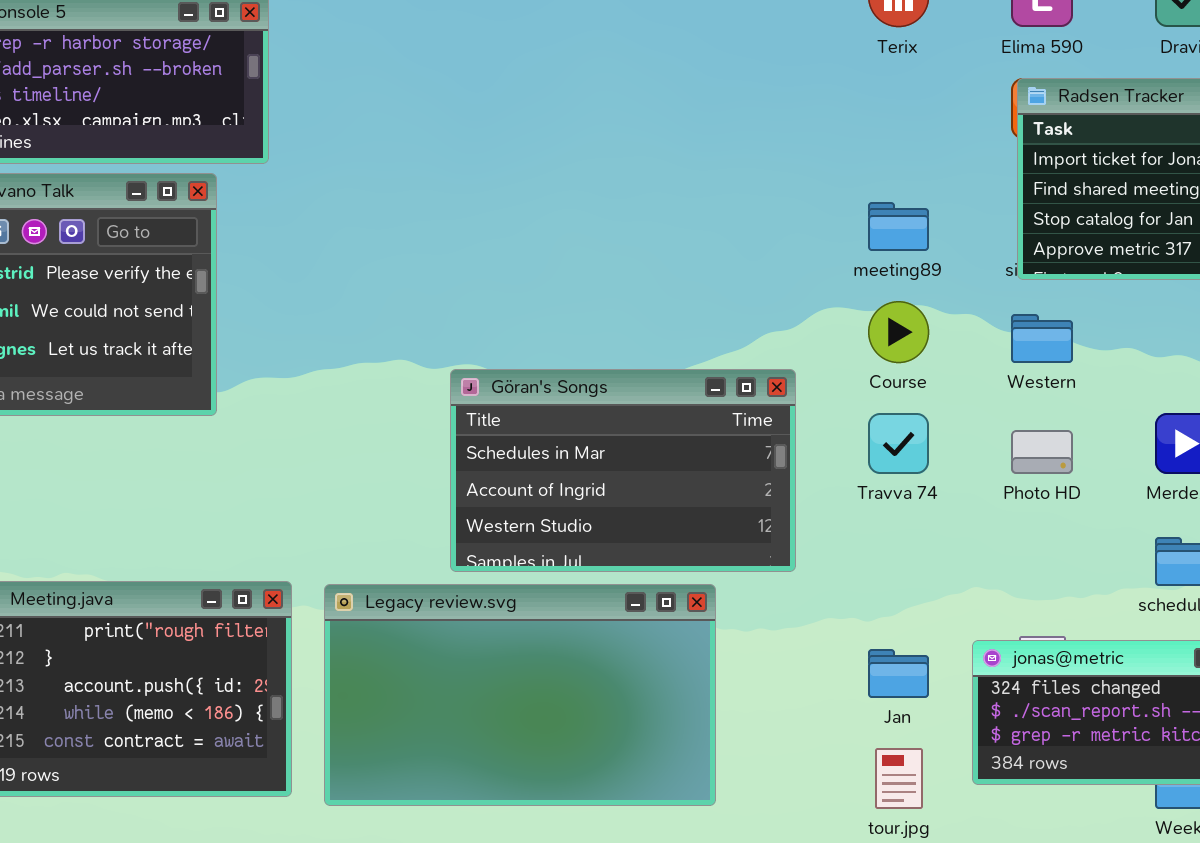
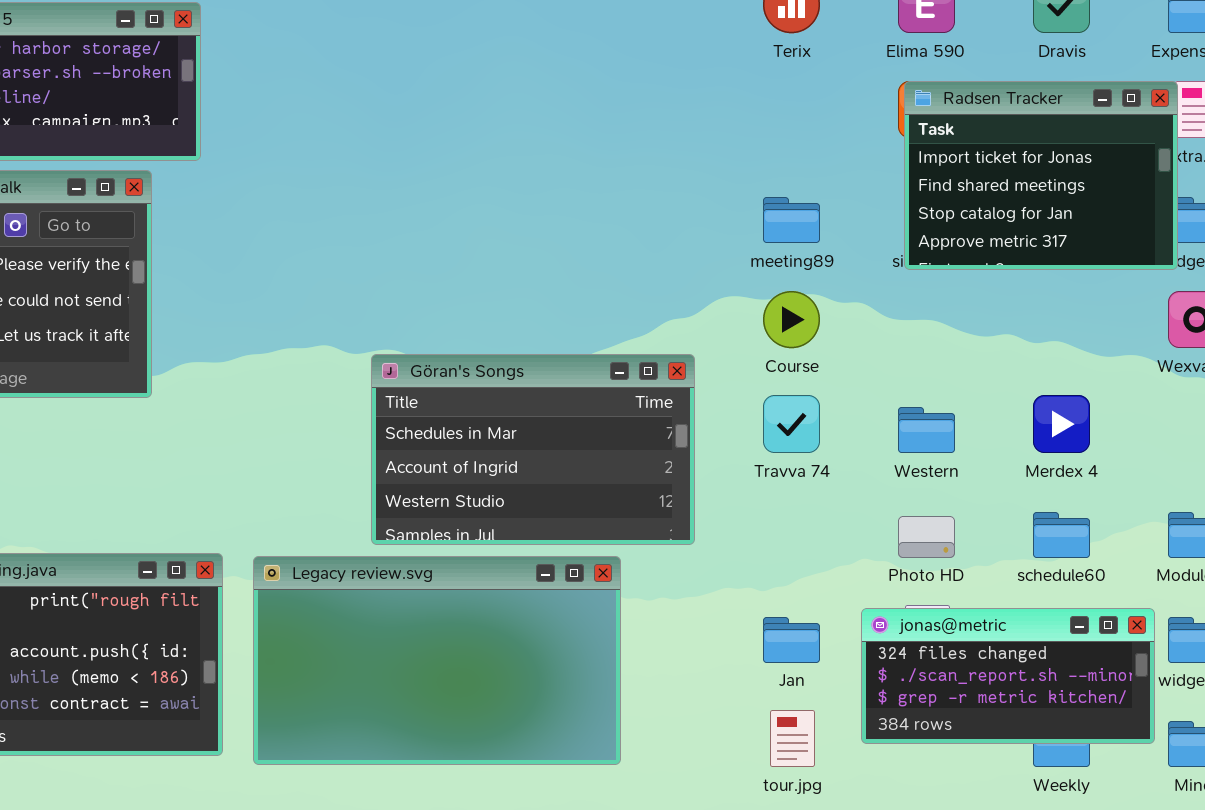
Western: [1011,314,1073,363] -> [898,407,955,453], moved
Photo HD: [1011,430,1073,474] -> [898,516,955,558], moved

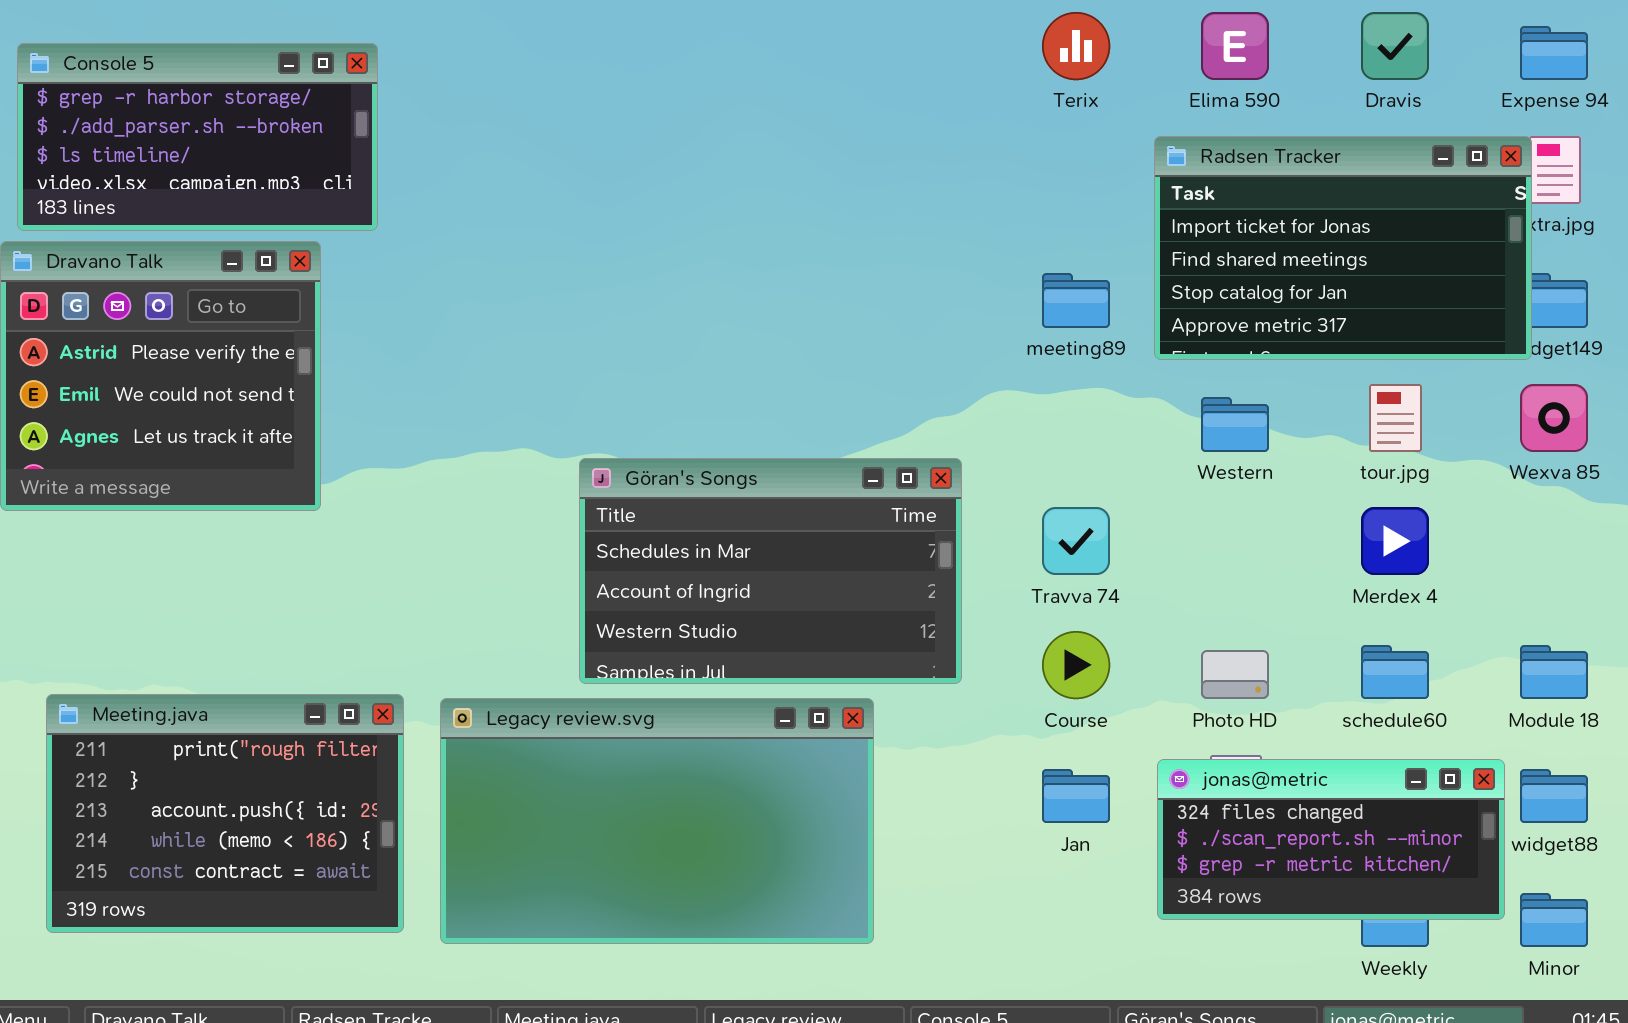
Radsen Tracker: [904,81,1178,270] -> [1154,136,1532,360], resized
Course: [763,291,820,348] -> [1042,631,1110,699], moved
Western: [898,407,955,453] -> [1201,397,1269,452], moved
tour.jpg: [770,710,815,767] -> [1369,384,1422,452], moved

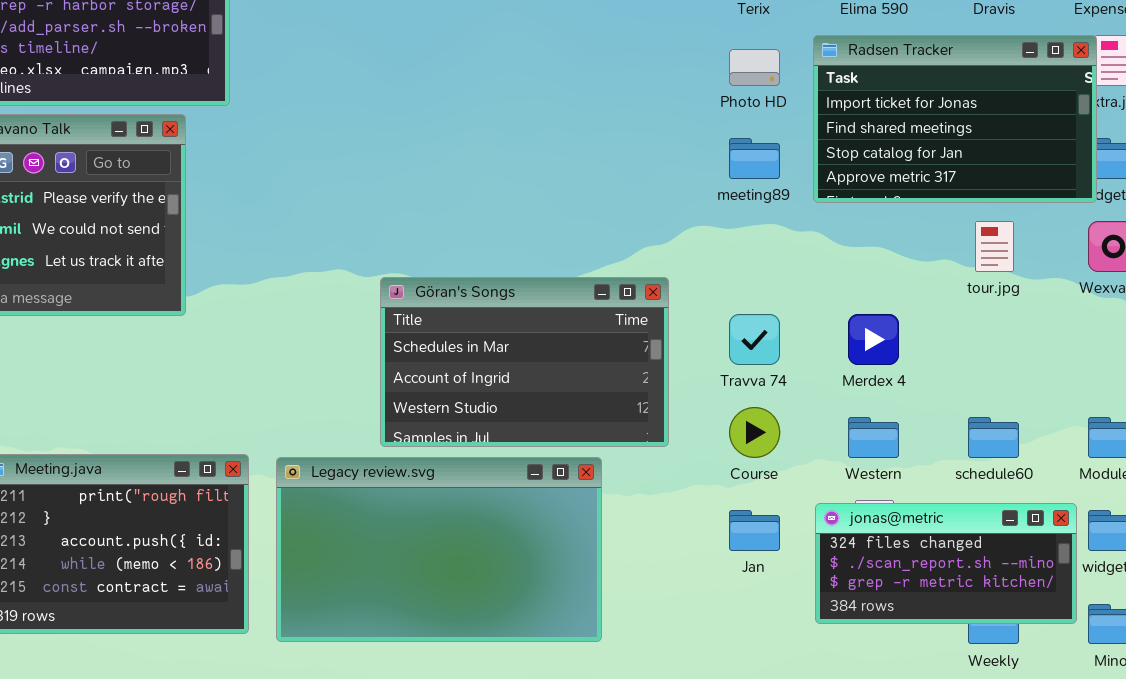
Western: [1201,397,1269,452] -> [848,417,899,458], moved
Merdex 4: [1361,507,1429,575] -> [848,314,899,365], moved
Photo HD: [1201,650,1269,699] -> [729,49,780,86], moved

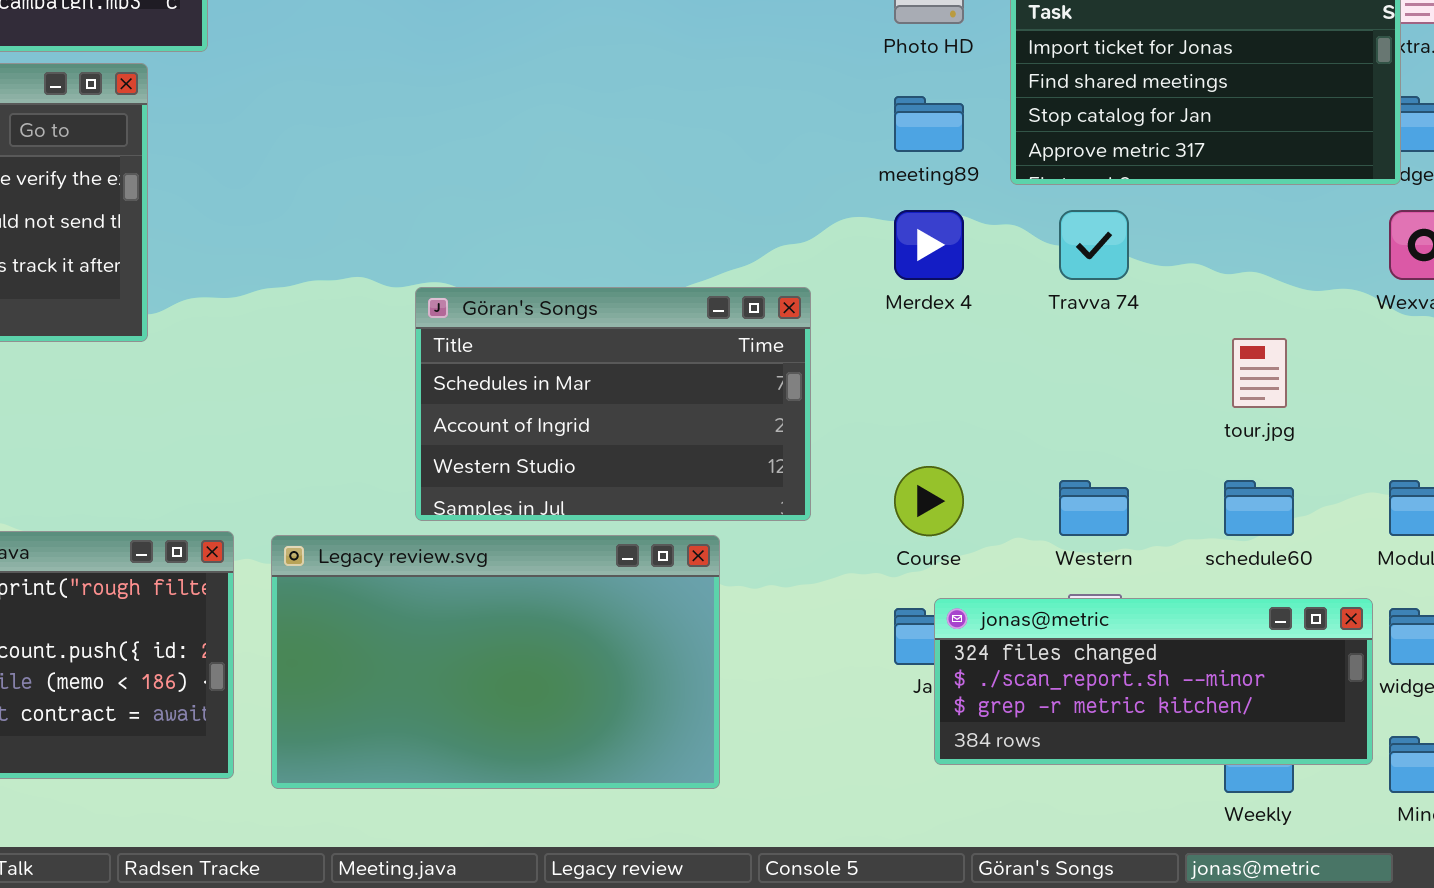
tour.jpg: [975,221,1014,272] -> [1232,338,1287,408], moved
Travva 74: [729,314,780,365] -> [1059,210,1129,280], moved
Merdex 4: [848,314,899,365] -> [894,210,964,280], moved
jonas@metric: [815,503,1077,624] -> [934,598,1373,765], resized

